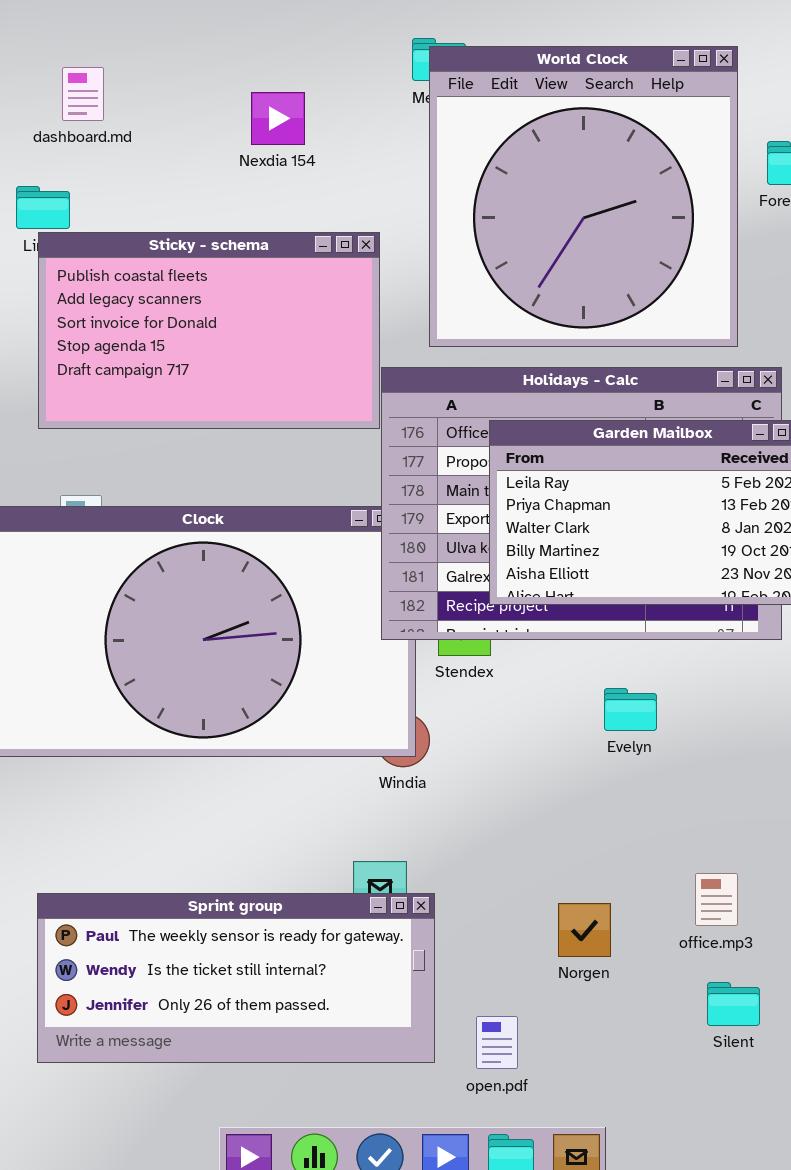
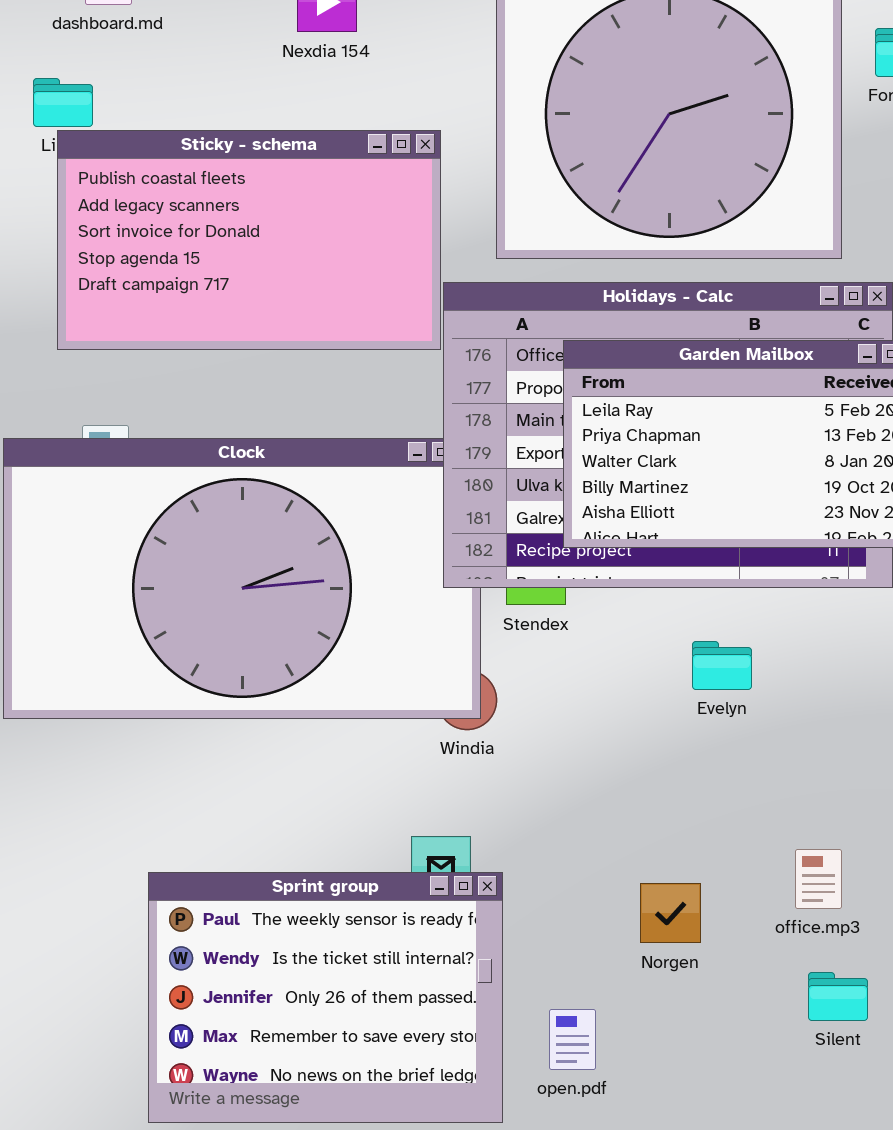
Sprint group: [37,893,435,1063] -> [148,872,503,1123], resized

